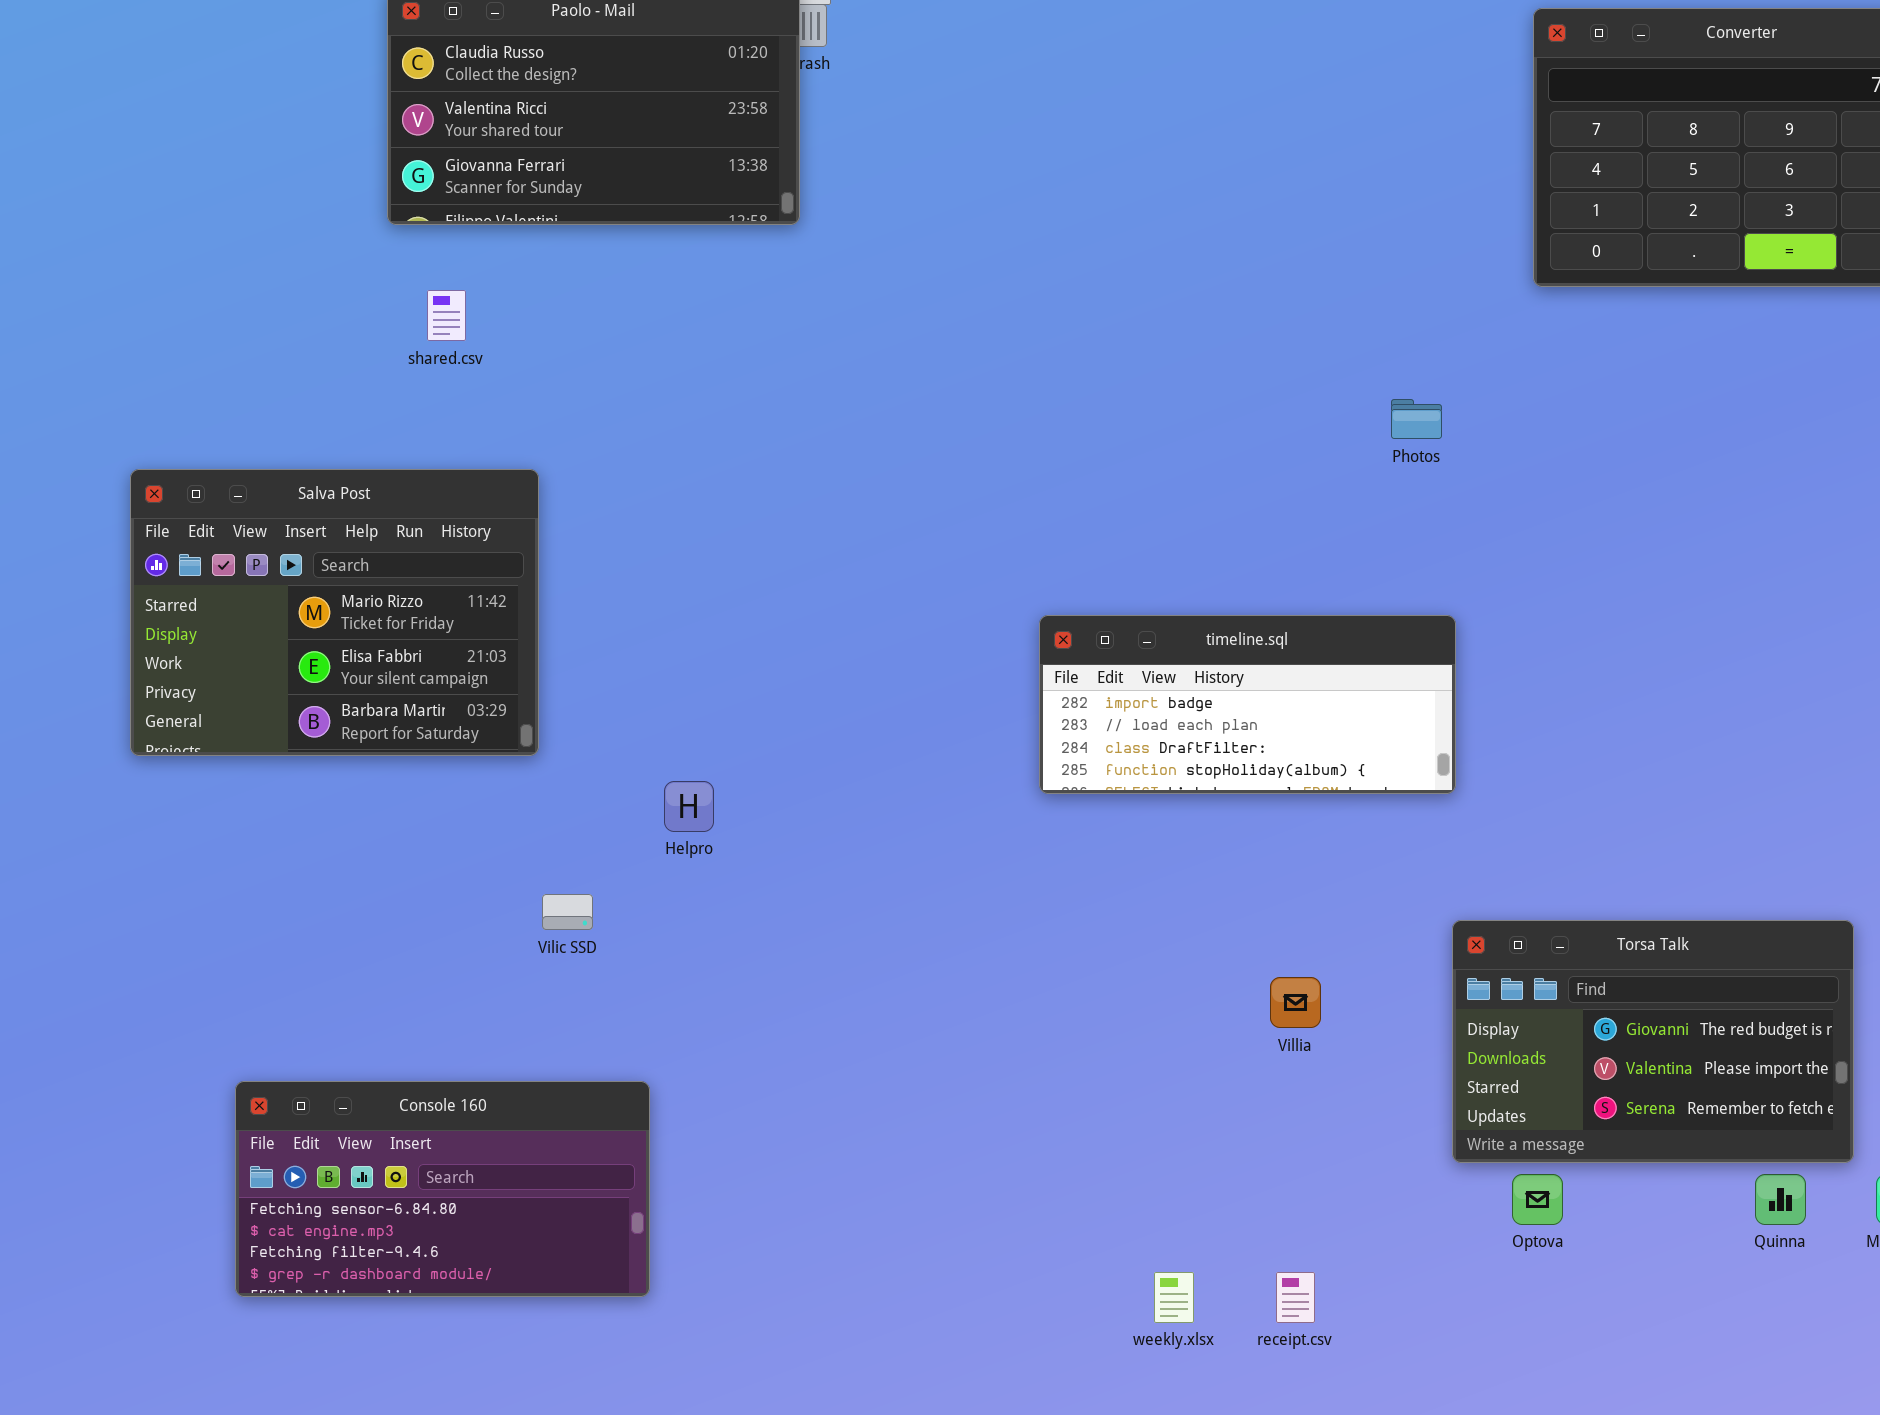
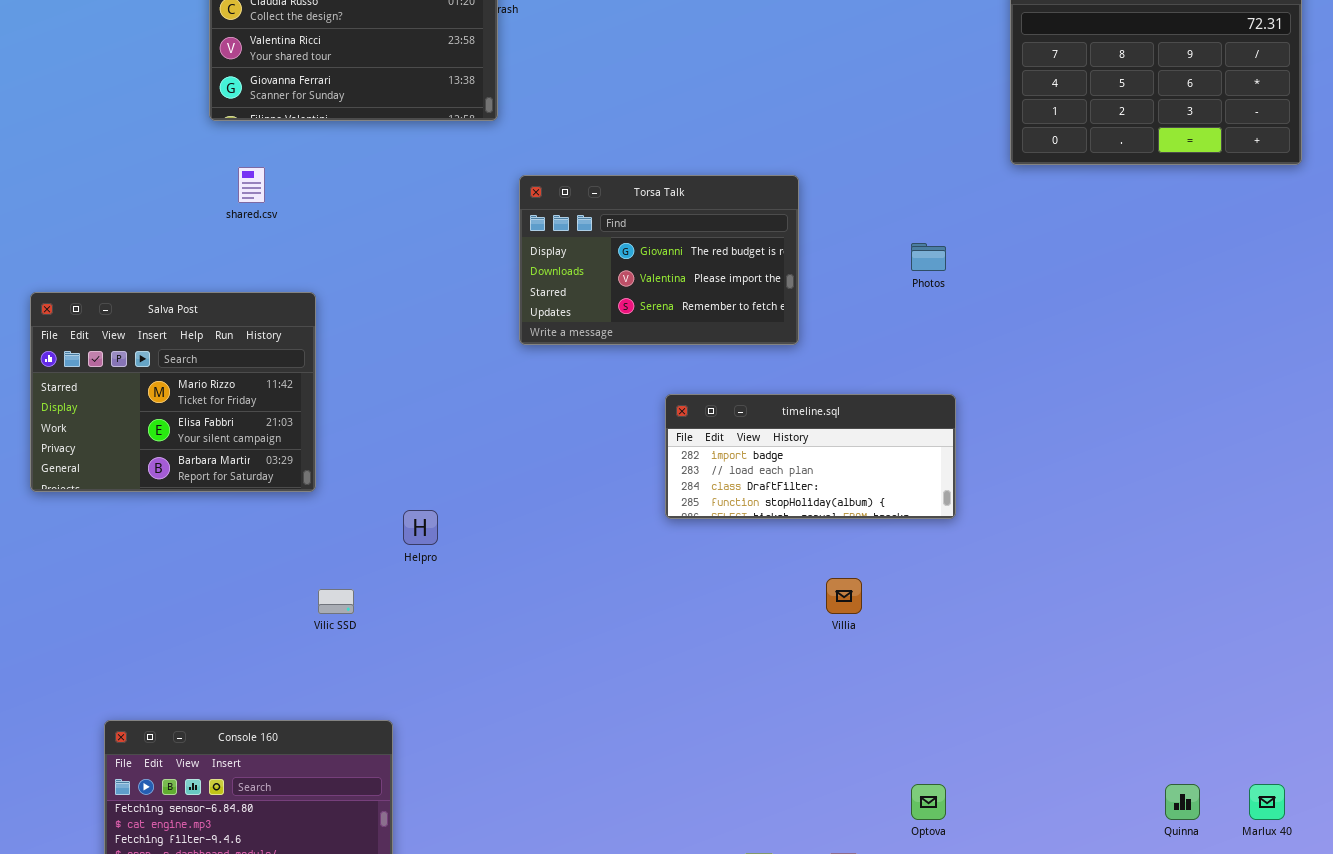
Torsa Talk: [1452,920,1854,1163] -> [519,175,799,345], moved
Villia: [1270,977,1321,1028] -> [826,578,862,614], moved
Optova: [1512,1174,1563,1225] -> [911,784,946,820], moved

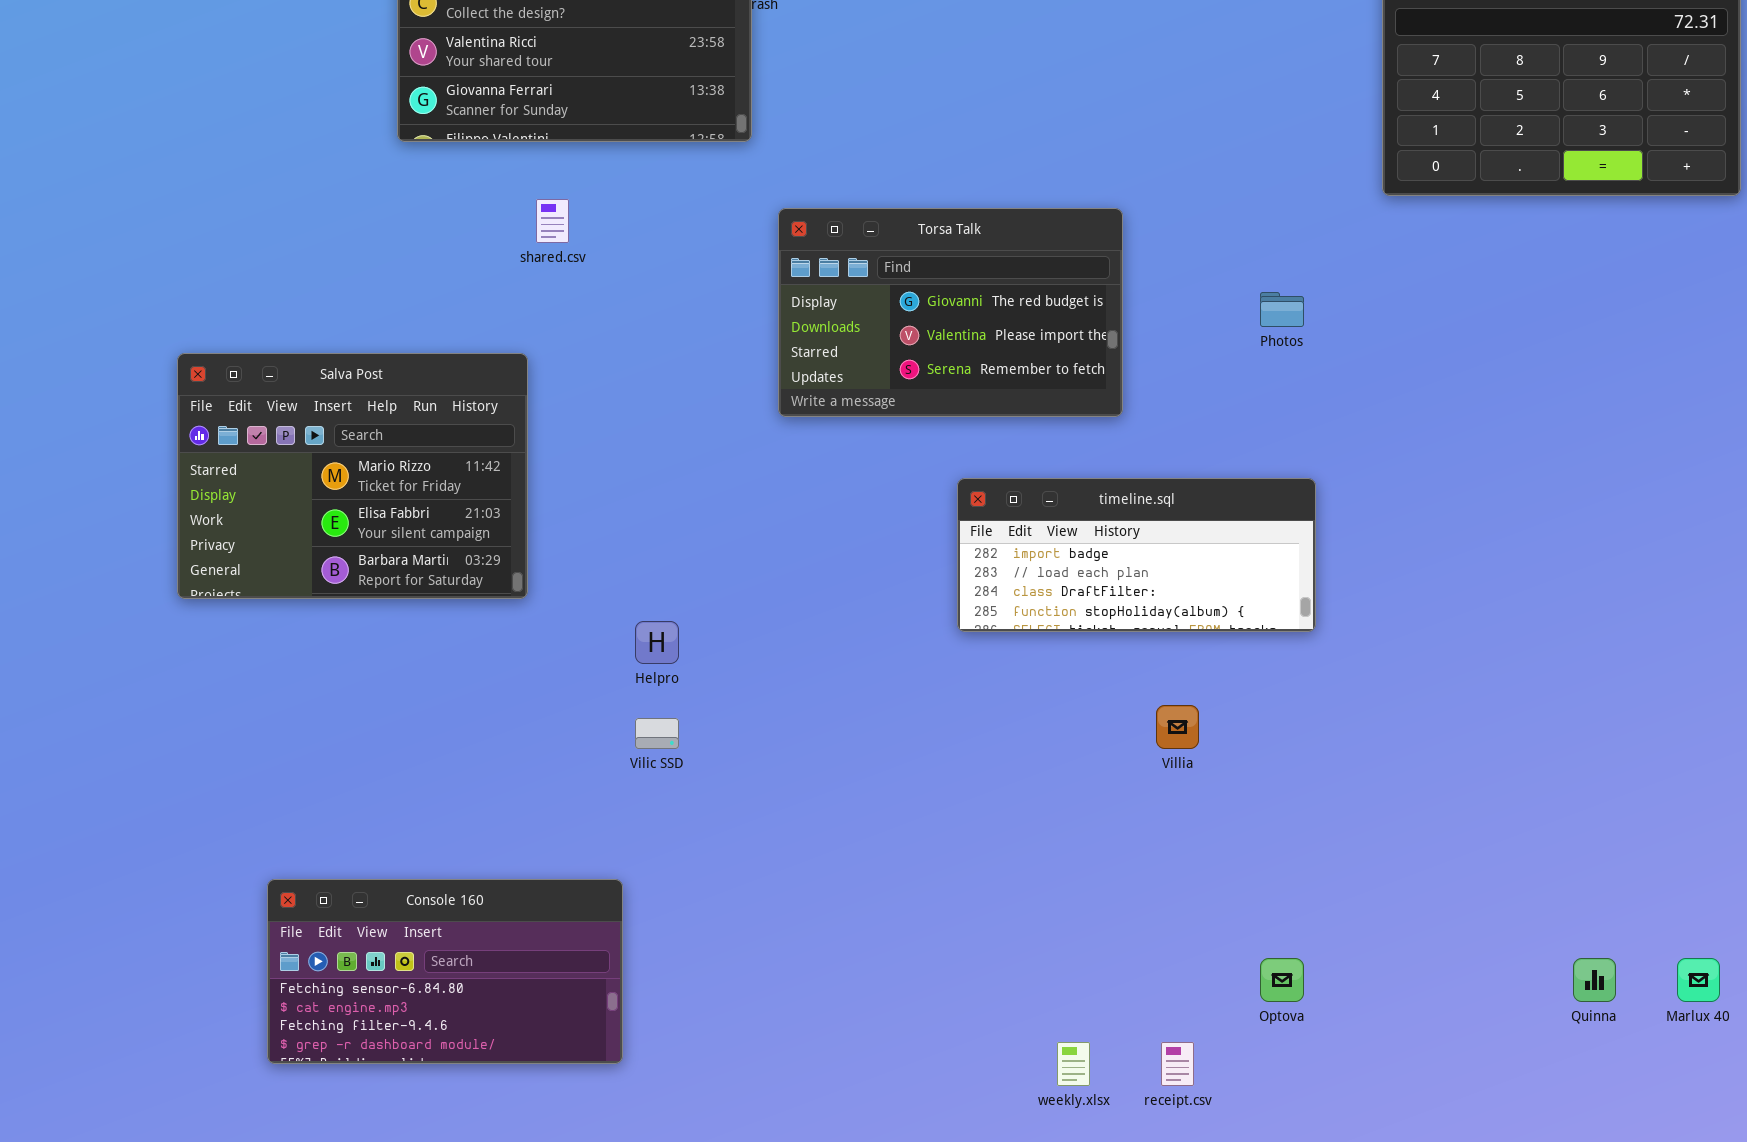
shared.csv: [238,167,265,203] -> [536,199,569,243], moved
Vilic SSD: [318,589,354,614] -> [635,718,679,749], moved

